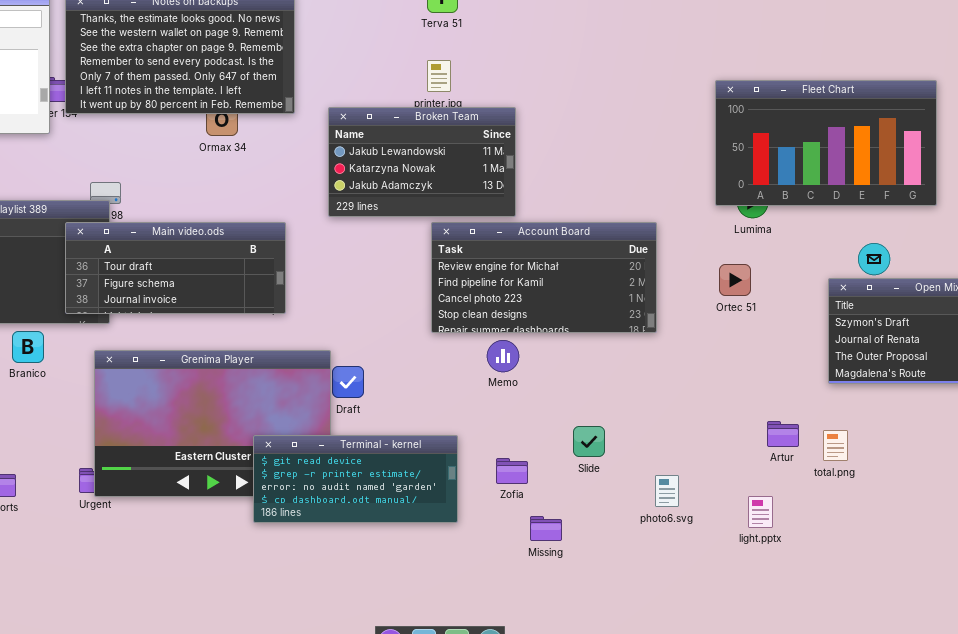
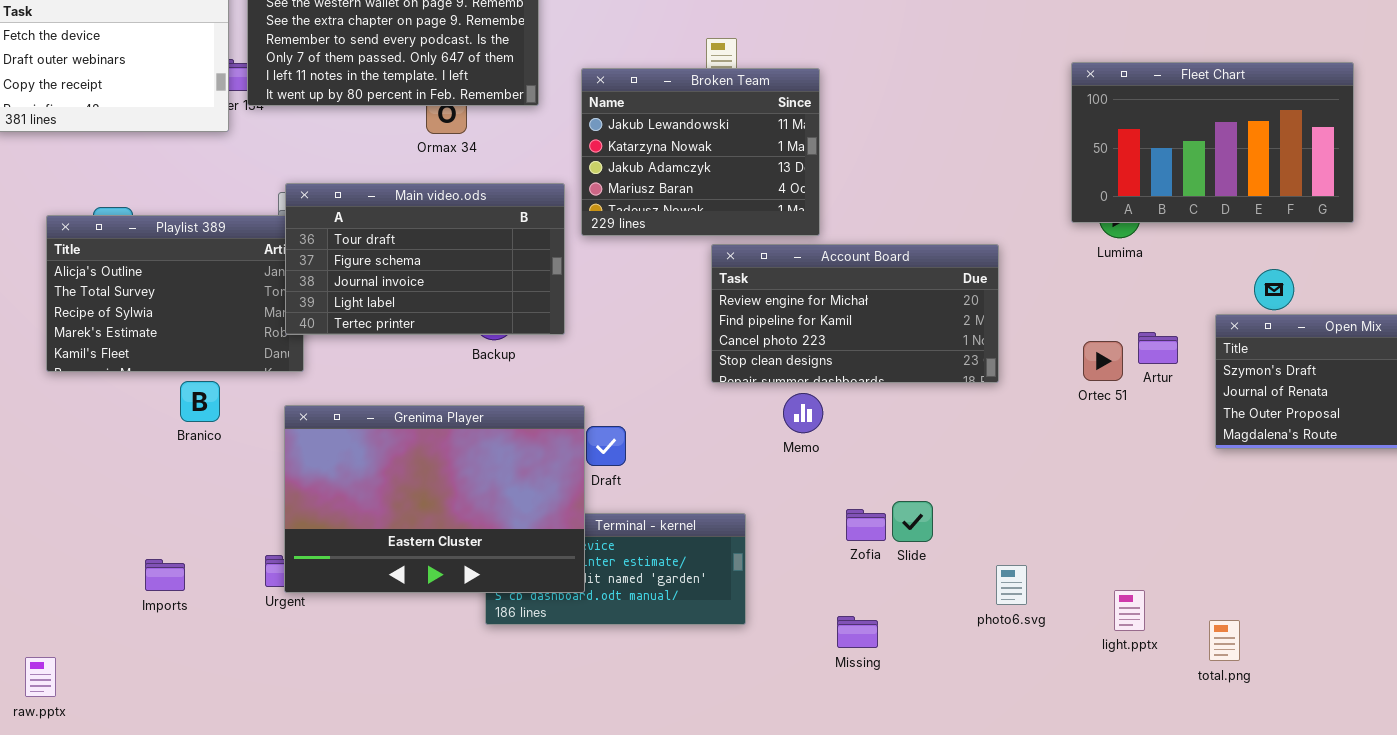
Broken Team: [328,107,516,217] -> [581,68,820,236], resized
Main video.ods: [65,222,286,314] -> [285,183,565,335], moved, resized
Ortec 51: [719,264,751,296] -> [1083,341,1123,381], moved
Grenima Player: [94,350,331,497] -> [284,405,585,593], raised
Artur: [767,421,799,447] -> [1138,332,1178,364], moved
total.png: [823,430,848,461] -> [1209,620,1240,661], moved
Zofia: [496,458,528,484] -> [846,509,886,541], moved

